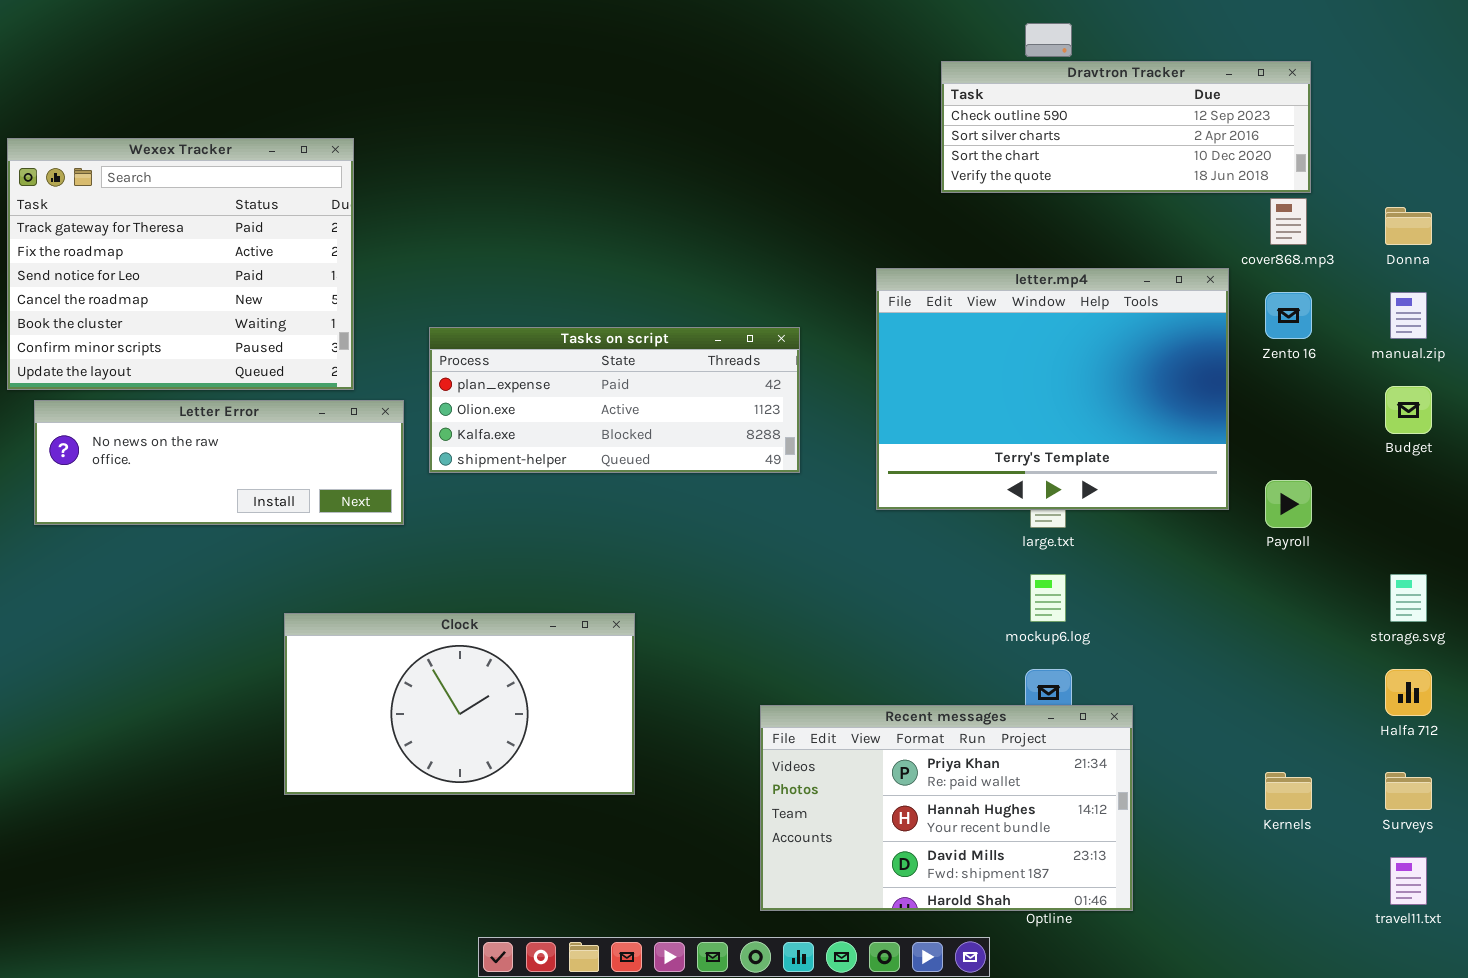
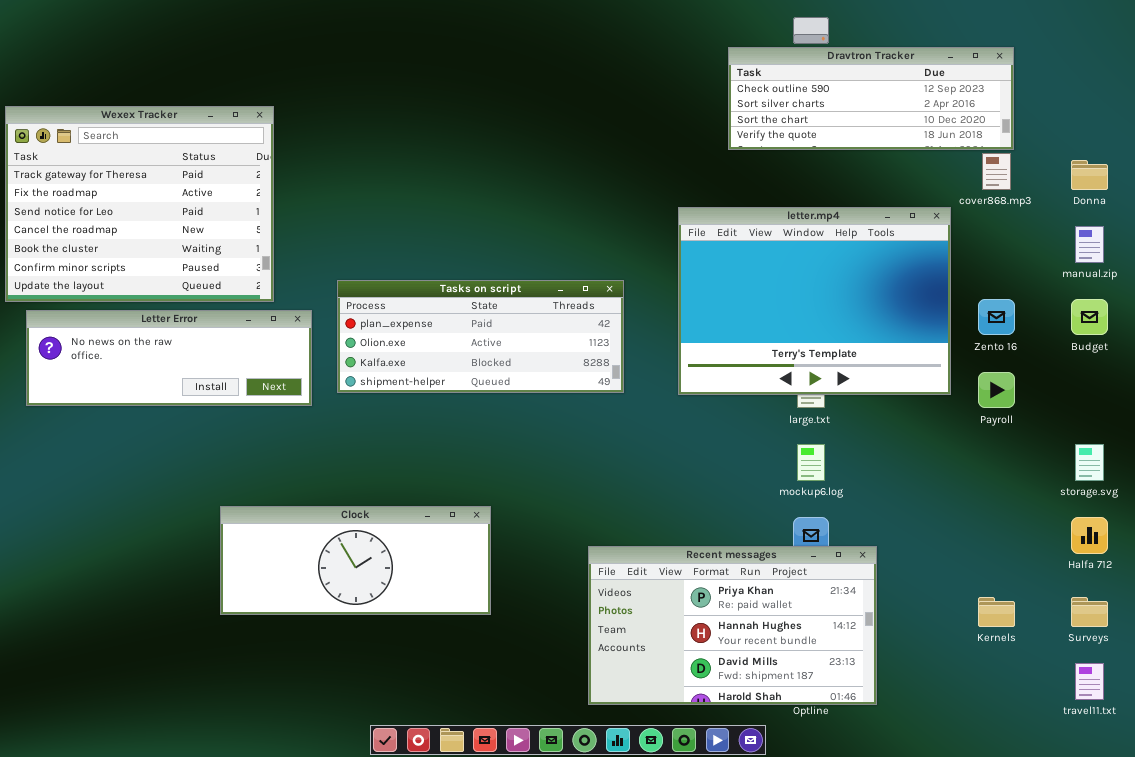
Zento 16: [1265,292,1312,339] -> [978,299,1015,335], moved
Tasks on script: [429,327,800,473] -> [337,280,624,393], moved
Clock: [284,613,635,795] -> [220,506,491,615], resized

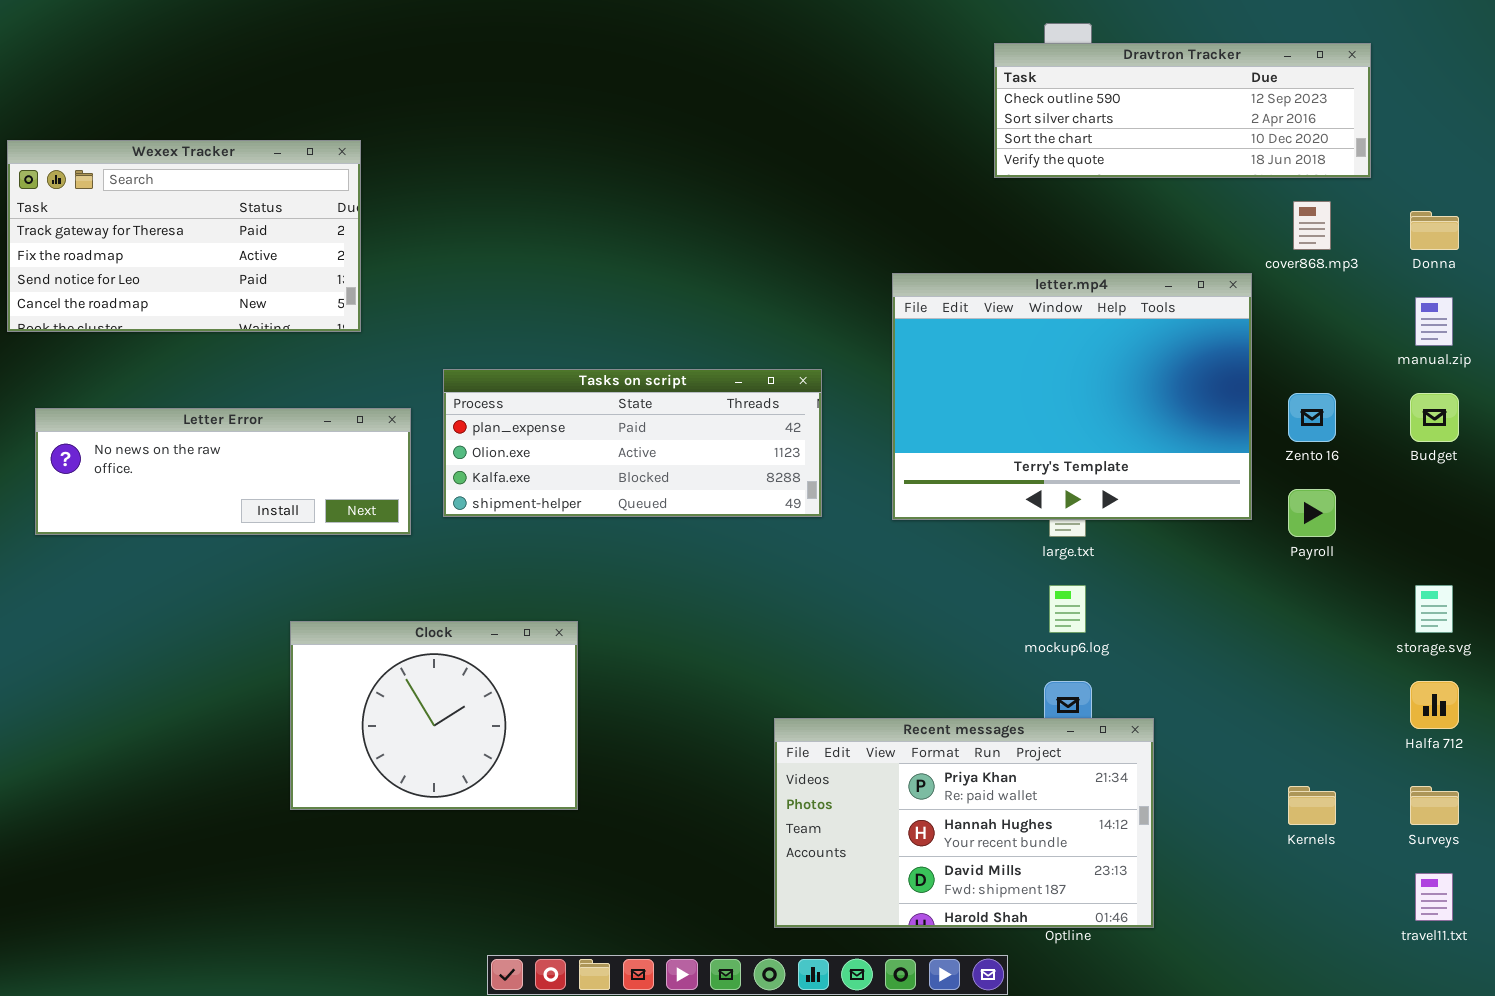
Dravtron Tracker: [728,47,1014,150] -> [994,43,1371,178], moved
Wexex Tracker: [5,106,274,302] -> [7,140,361,332], resized
Clock: [220,506,491,615] -> [290,621,578,810], resized

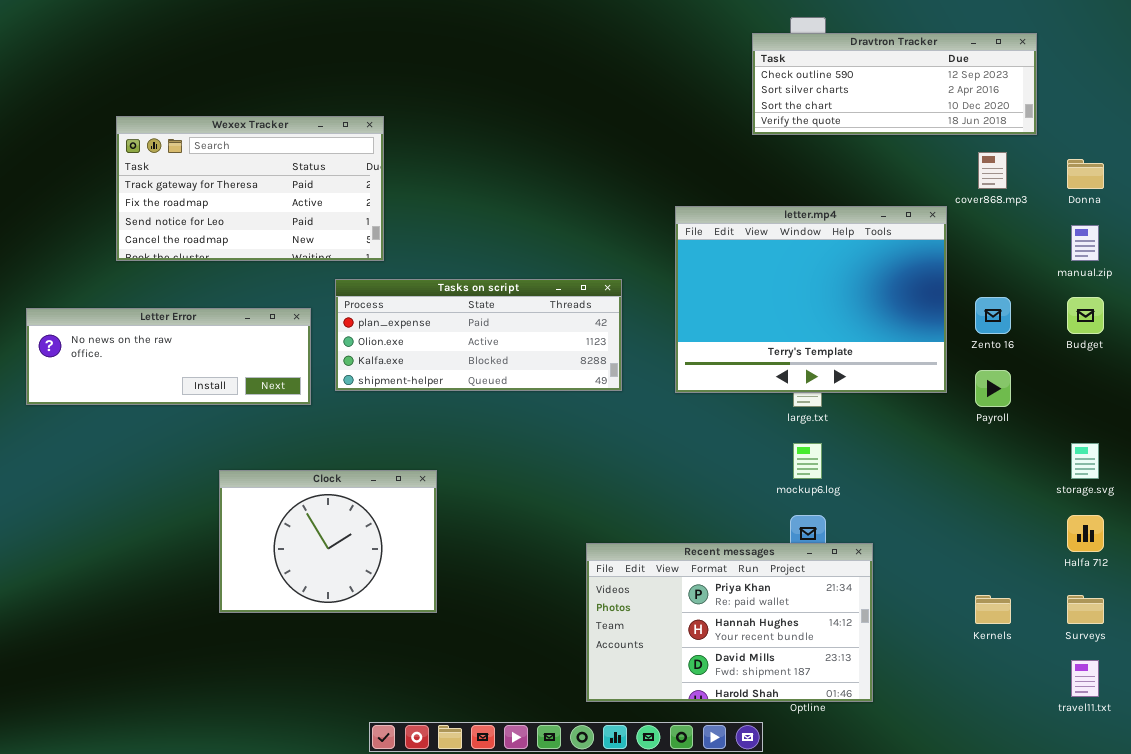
Wexex Tracker: [7,140,361,332] -> [116,116,384,261], moved

